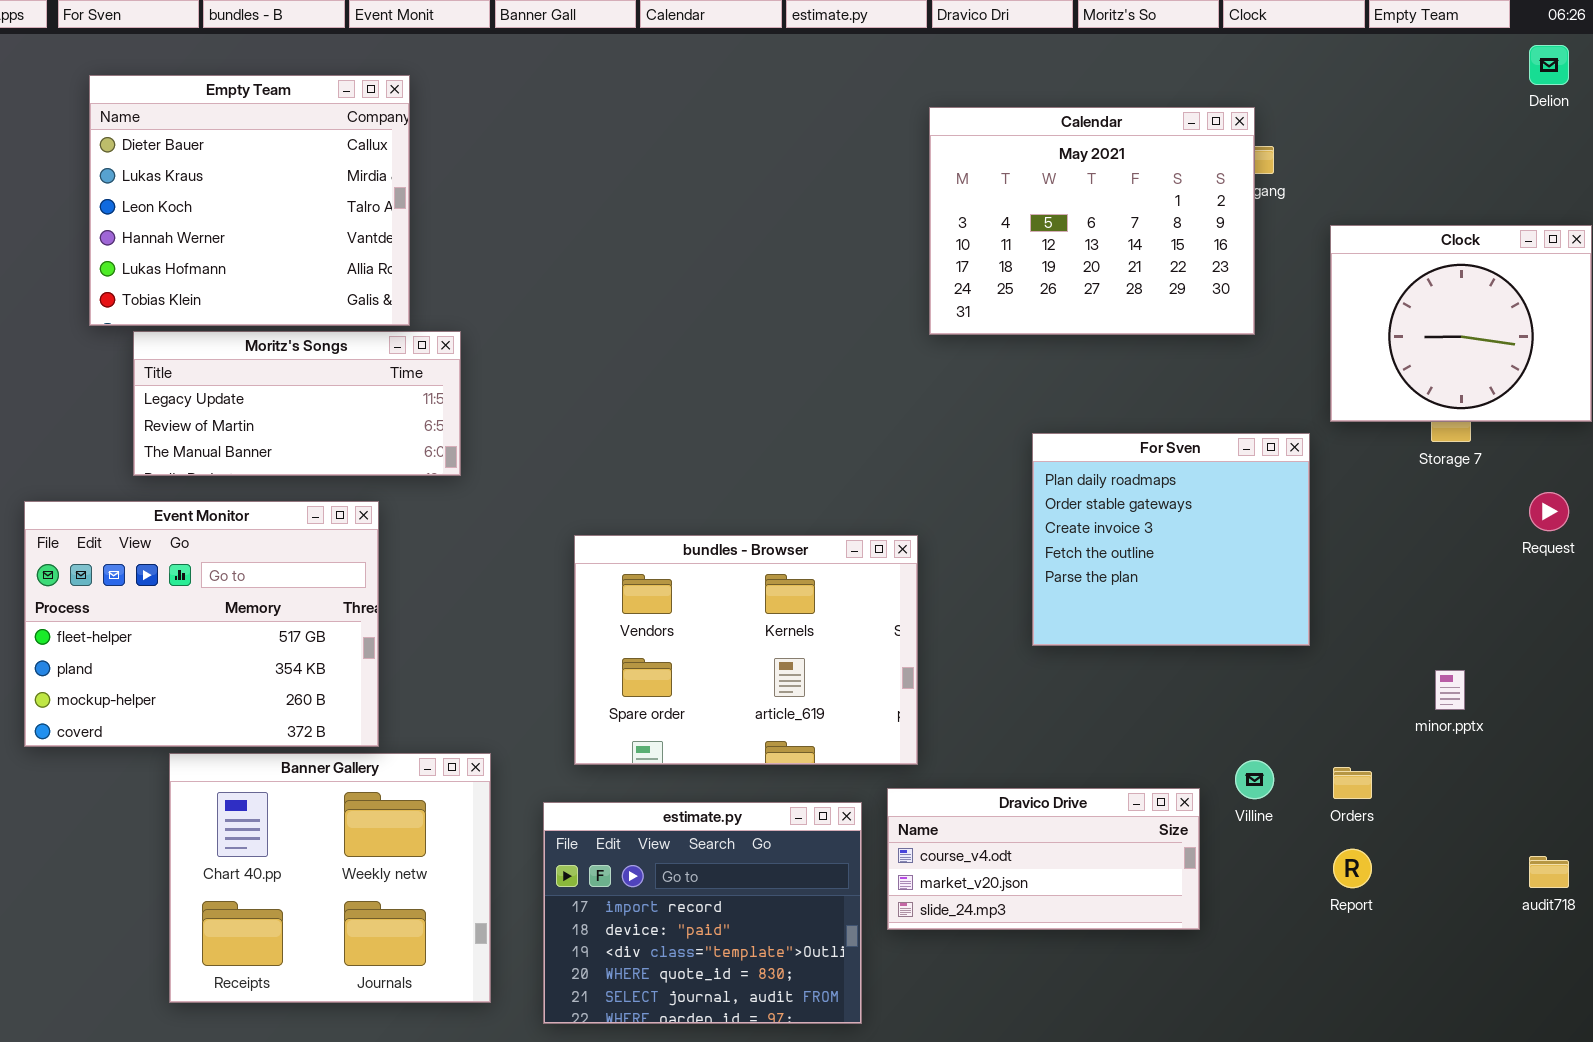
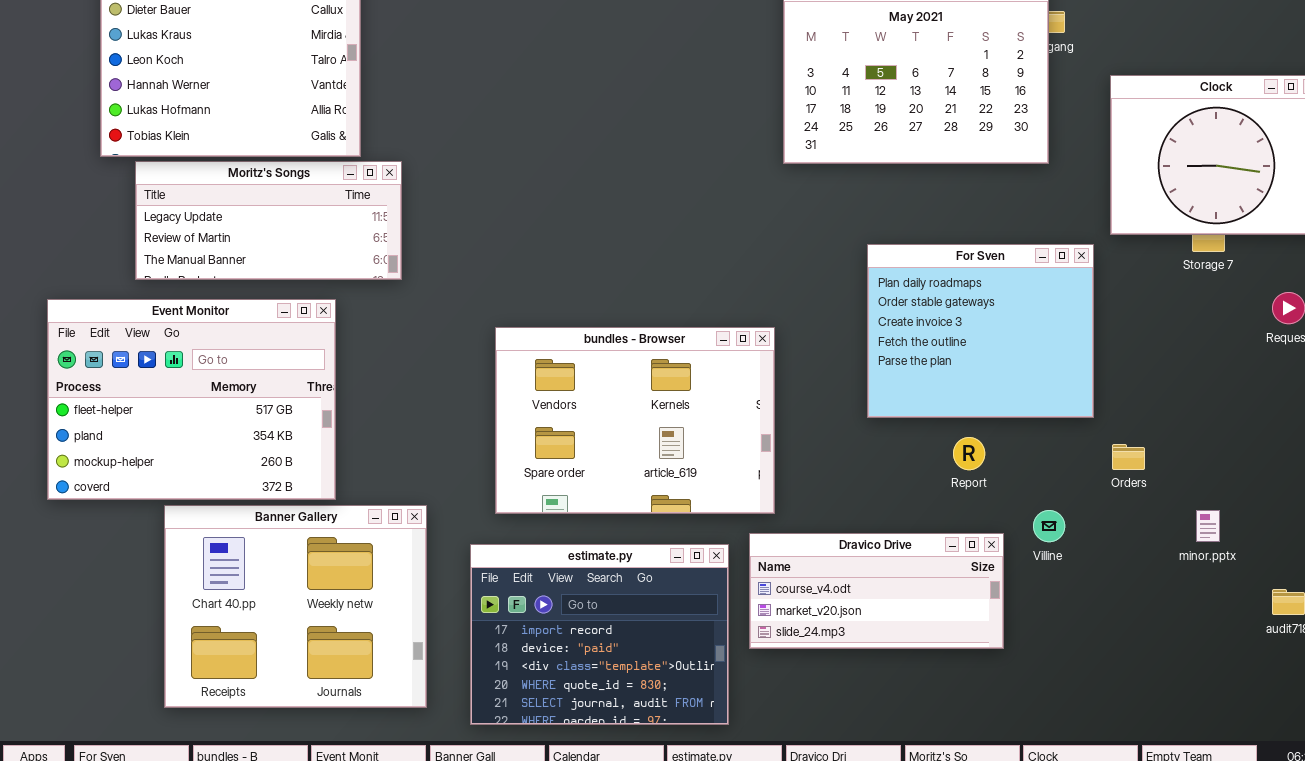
minor.pptx: [1435,670,1465,710] -> [1196,510,1220,542], moved
Orders: [1333,767,1372,799] -> [1112,444,1145,470], moved
Report: [1333,849,1372,888] -> [953,437,985,470], moved

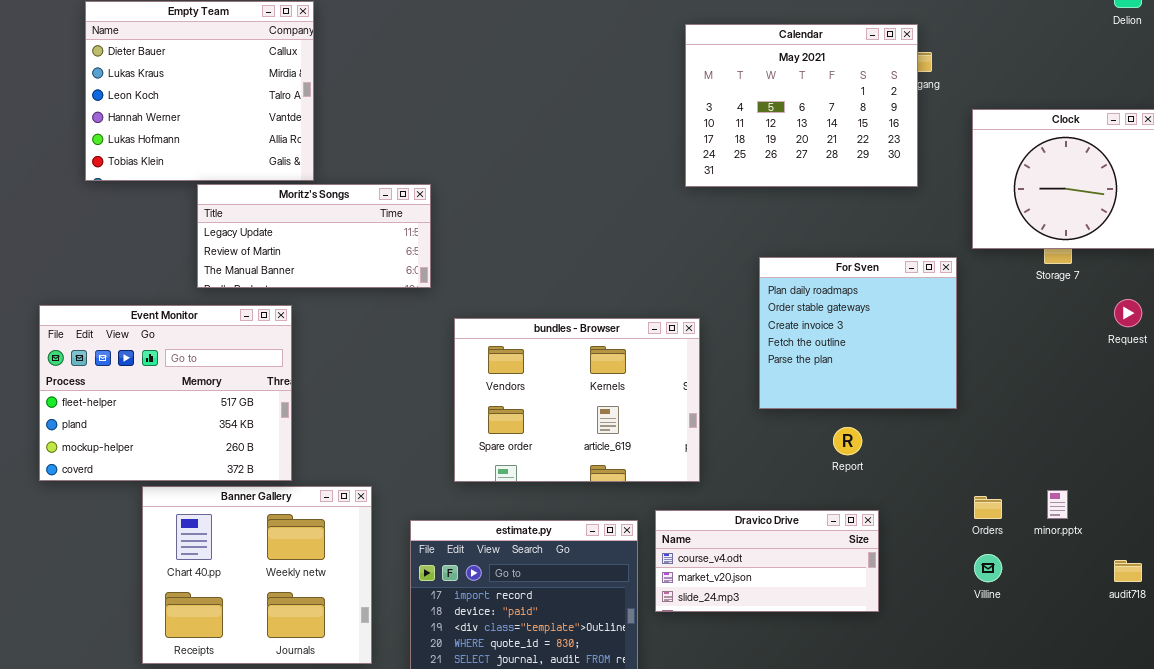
Moritz's Songs: [135,161,402,280] -> [197,184,431,288], moved
bundles - Browser: [495,327,775,514] -> [454,318,700,482], moved
Orders: [1112,444,1145,470] -> [974,496,1002,519], moved
Villine: [1033,510,1065,542] -> [974,554,1002,582], moved

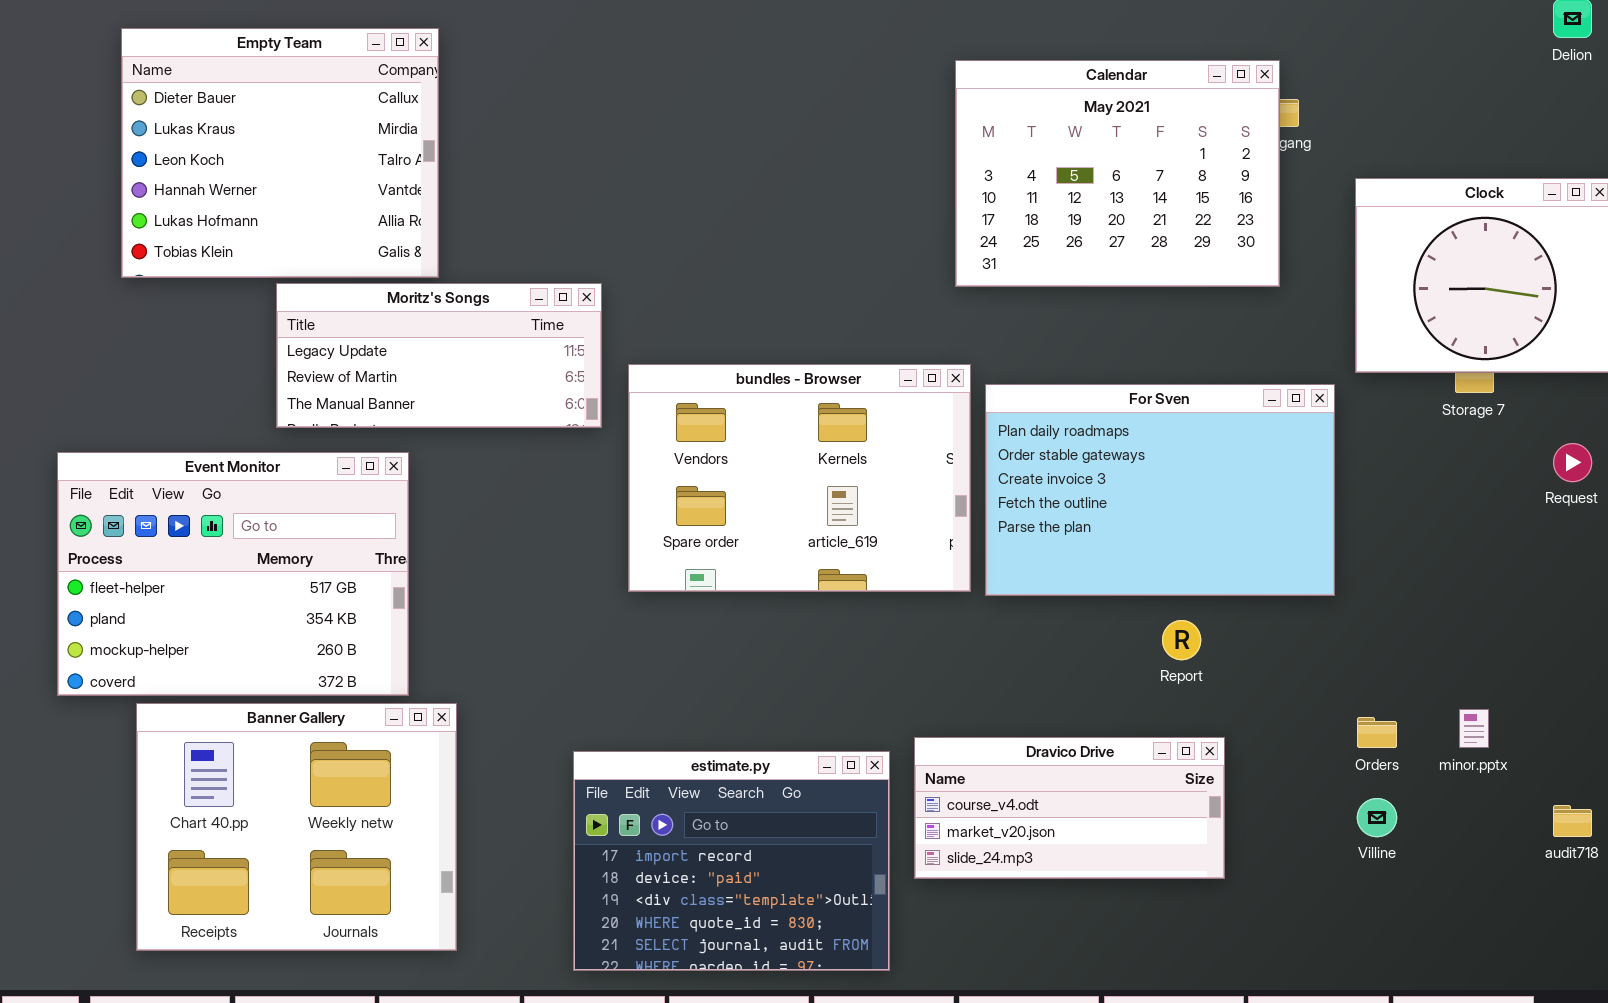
For Sven: [759,257,957,409] -> [985,384,1335,596], resized
bundles - Browser: [454,318,700,482] -> [628,364,971,592], moved
Banner Gallery: [142,486,372,664] -> [136,703,457,951], moved

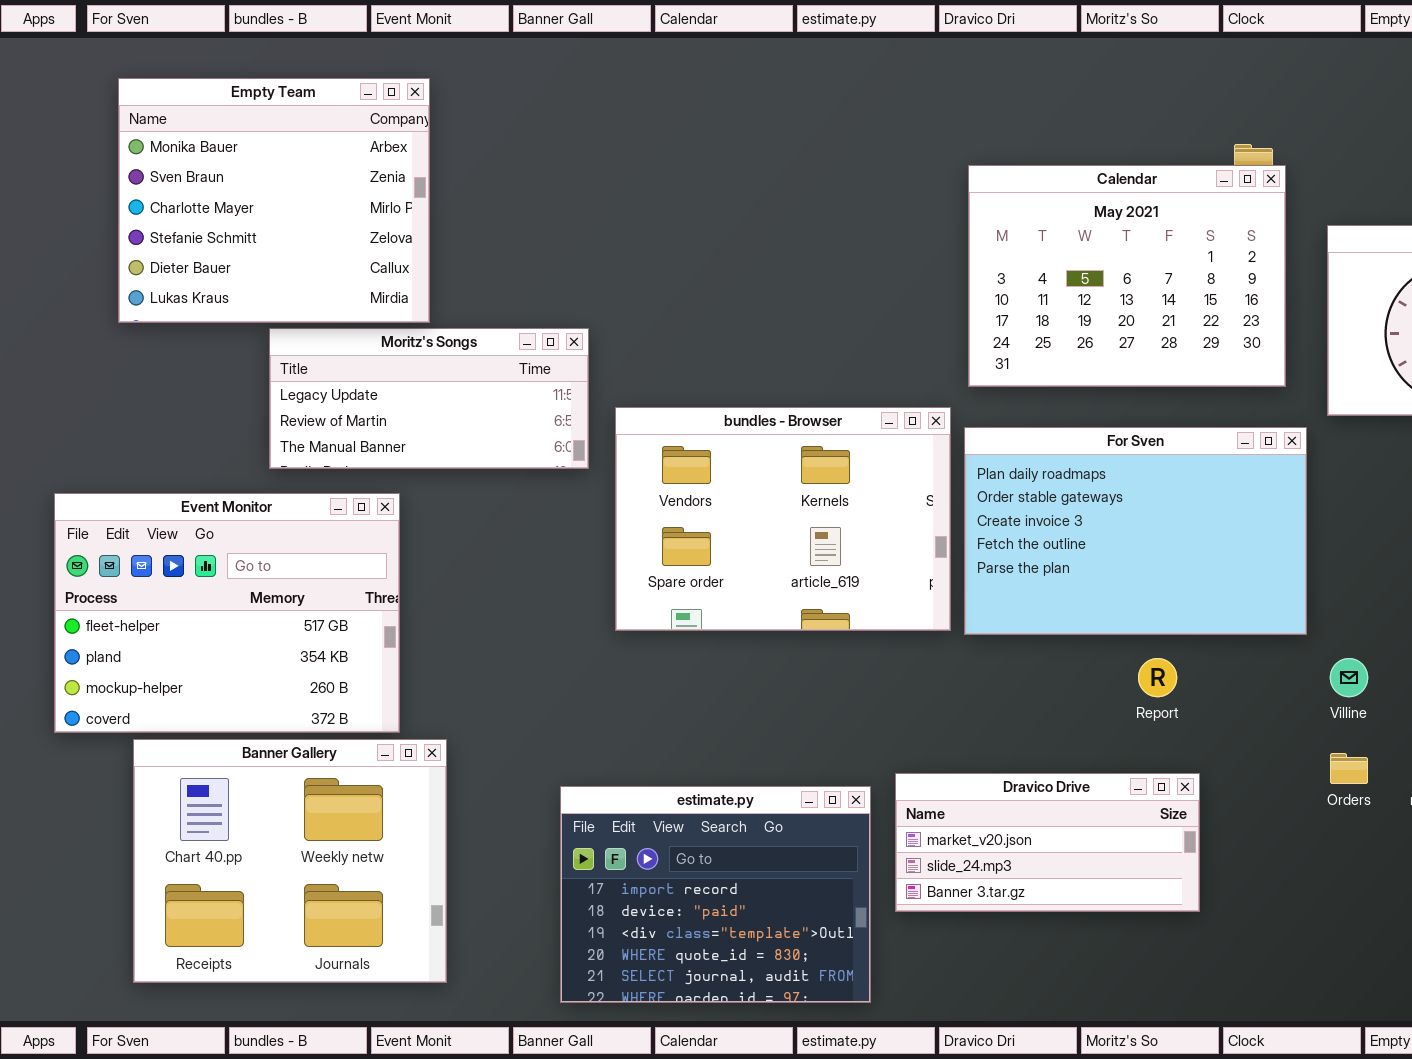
Empty Team: [121,28,439,278] -> [118,78,430,323], scrolled up 4 rows
Calendar: [955,60,1280,287] -> [968,165,1286,387], moved
Dravico Drive: [914,737,1225,879] -> [895,773,1200,912], scrolled down 1 row
Villine: [1357,798,1397,837] -> [1330,658,1368,697], moved

